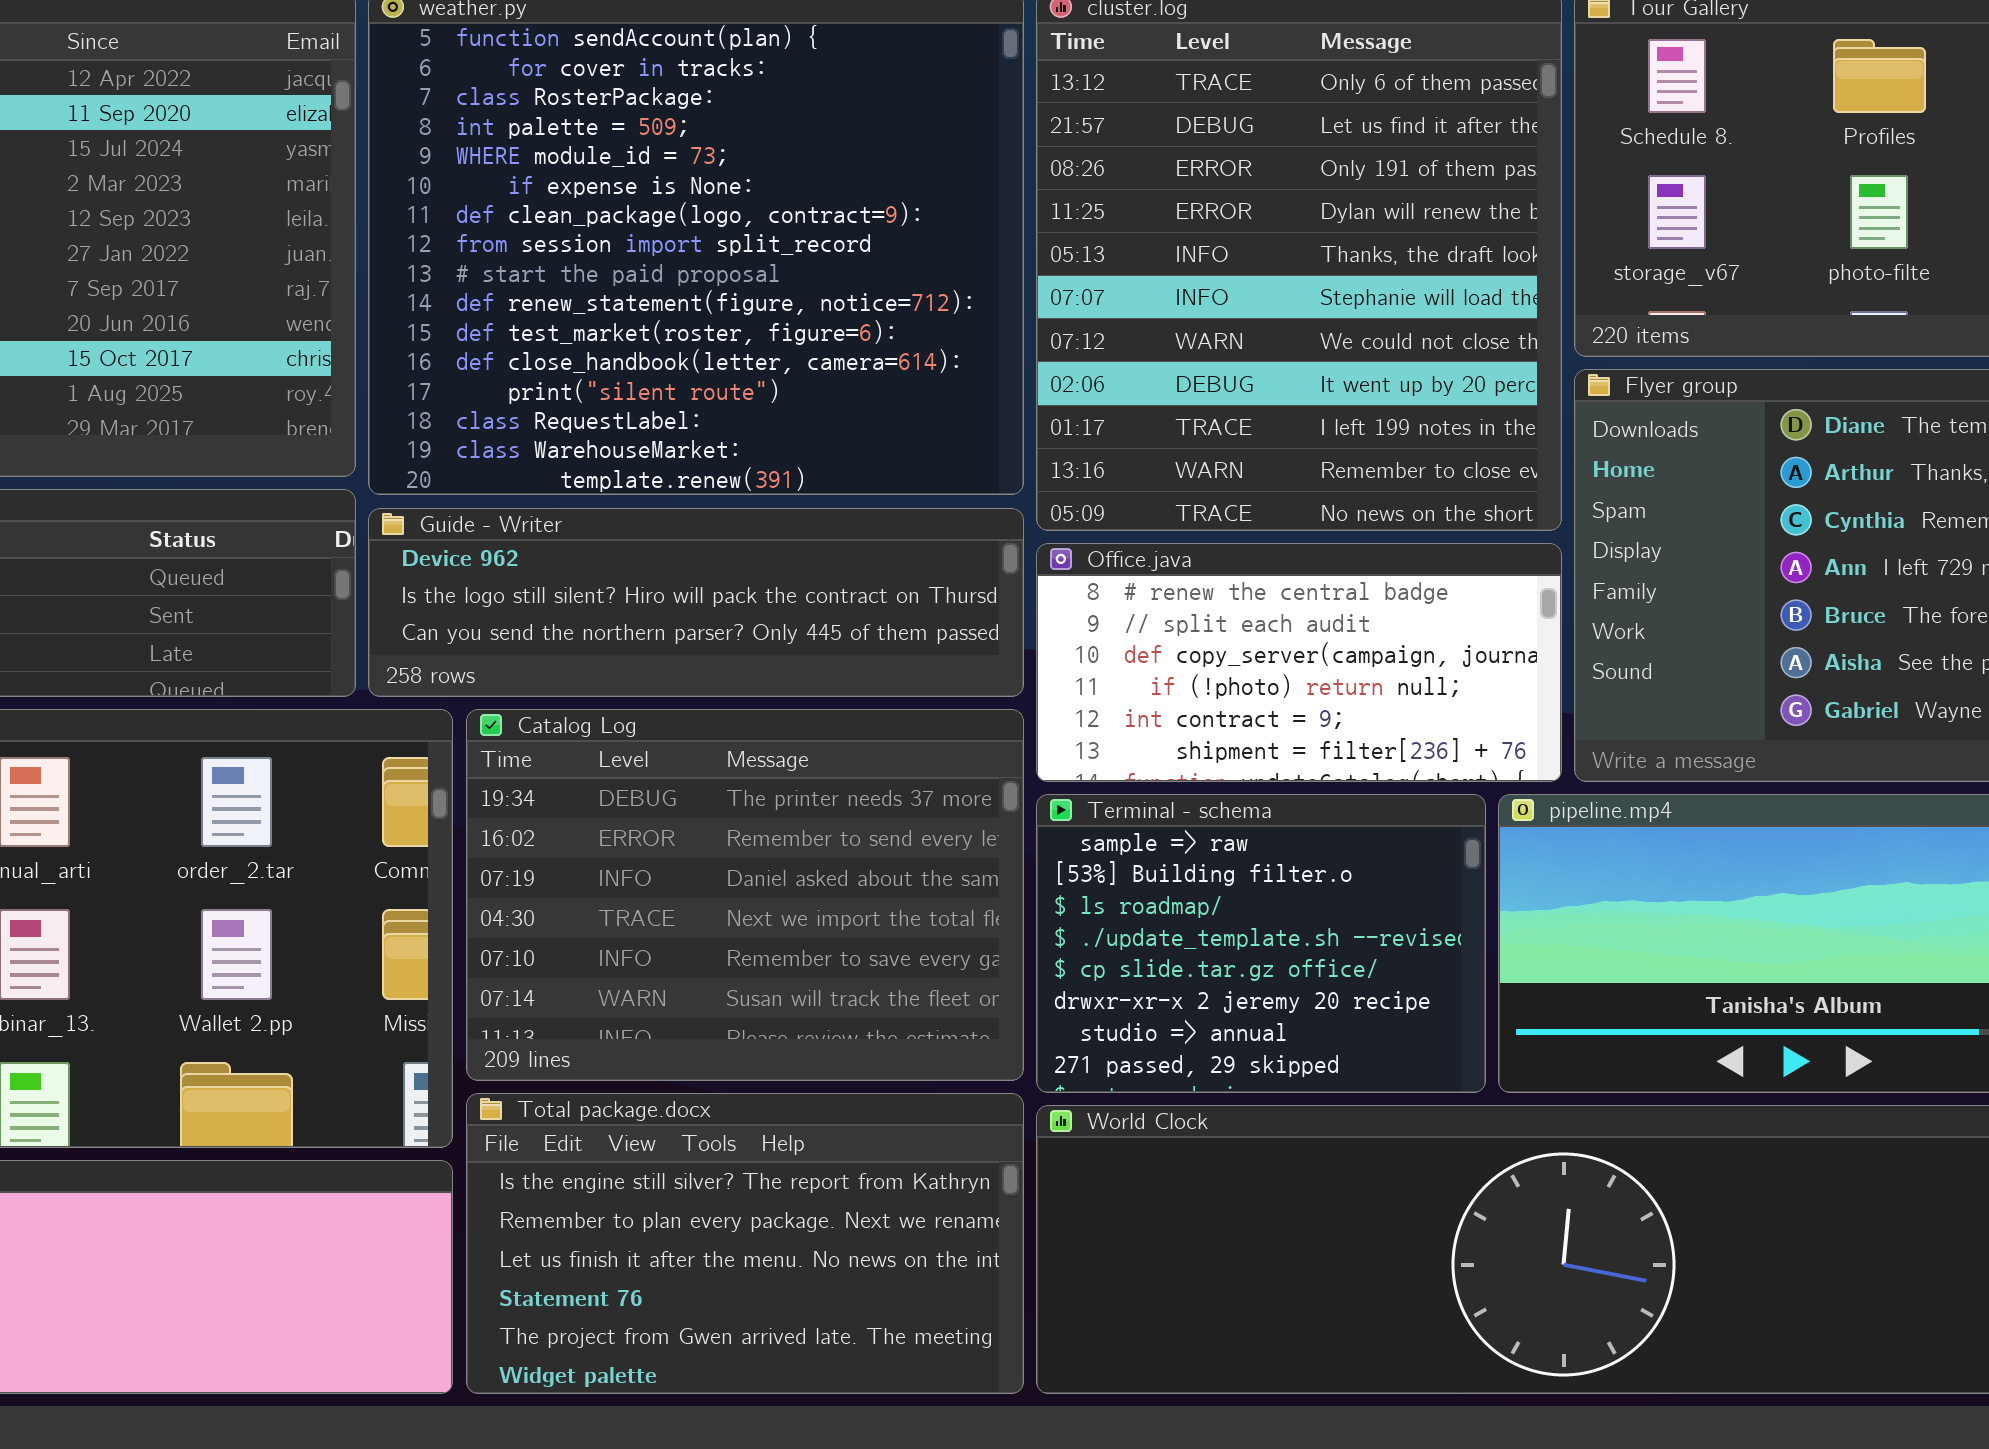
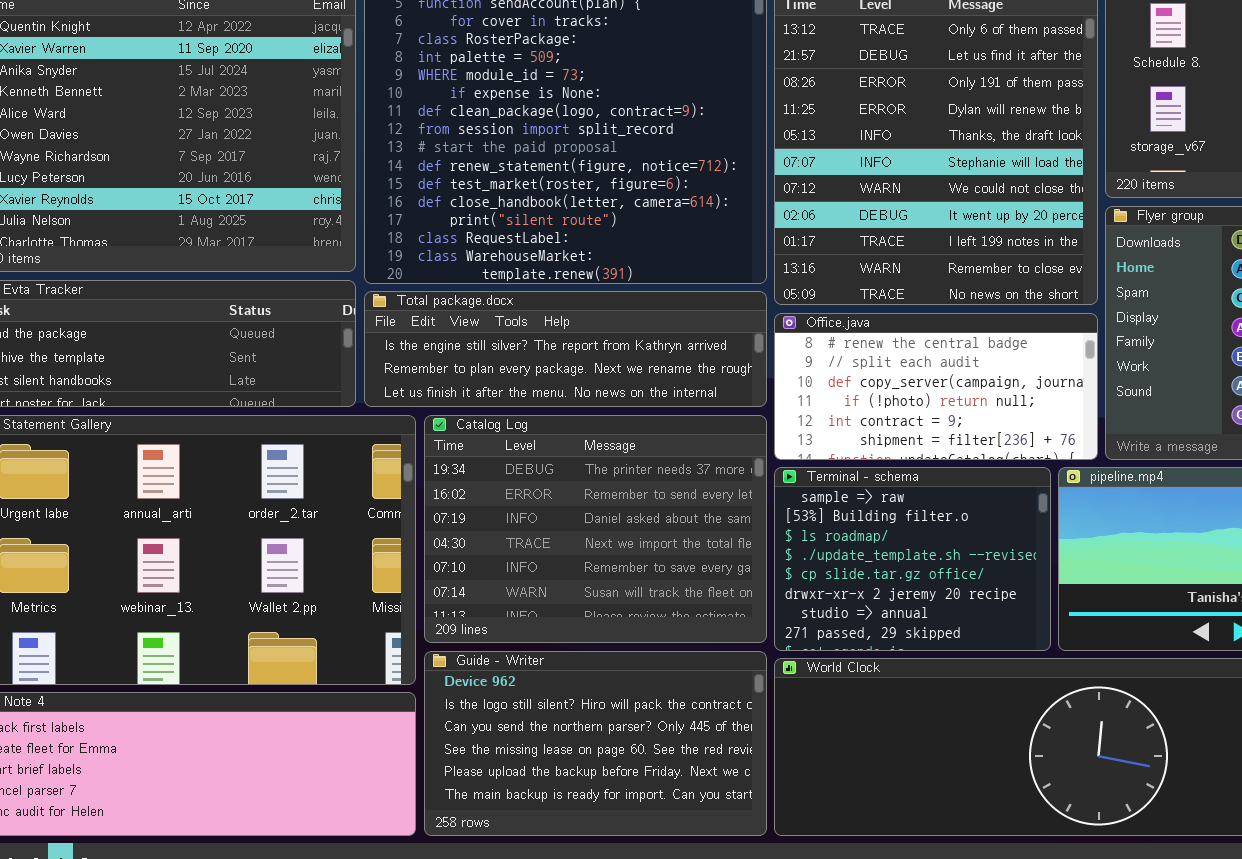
Guide - Writer: [368,508,1024,697] -> [424,651,767,836], moved, resized
Total package.docx: [466,1093,1024,1394] -> [364,291,767,407], moved, resized

